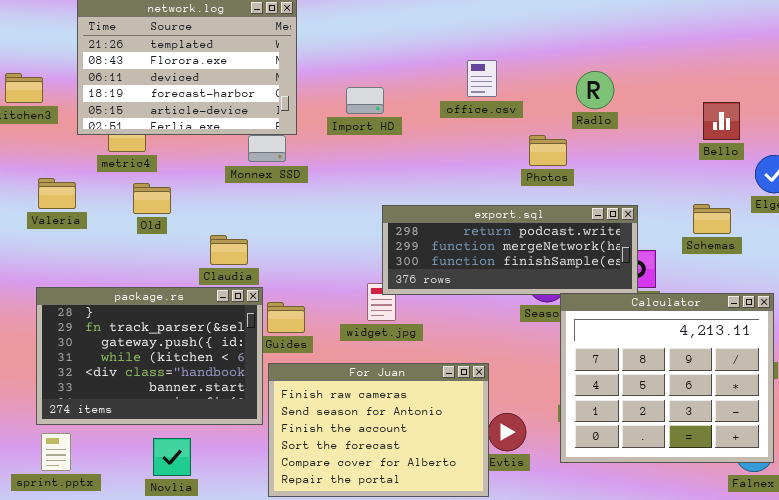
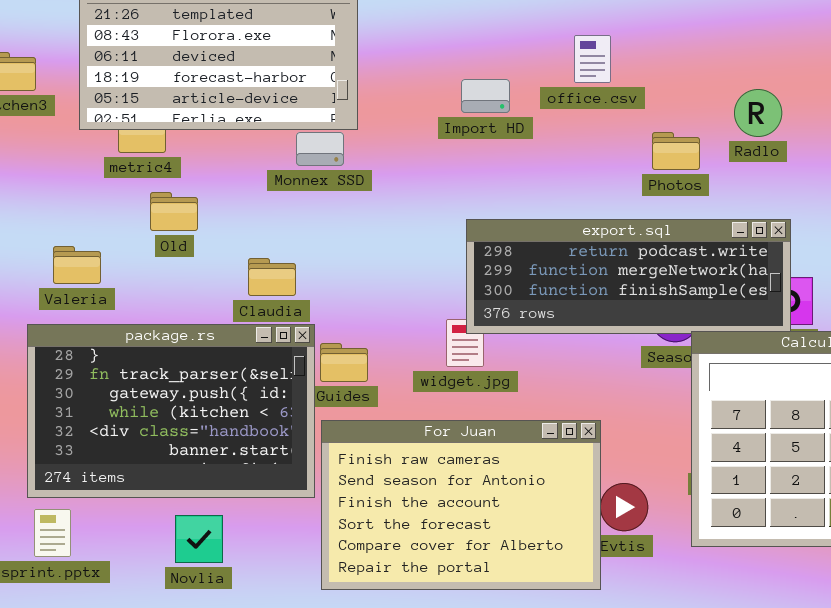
Radlo: [576,71,614,109] -> [734,89,782,137], moved
Import HD: [346,87,384,114] -> [461,79,510,113], moved
Valeria: [38,178,76,209] -> [53,246,101,284], moved

